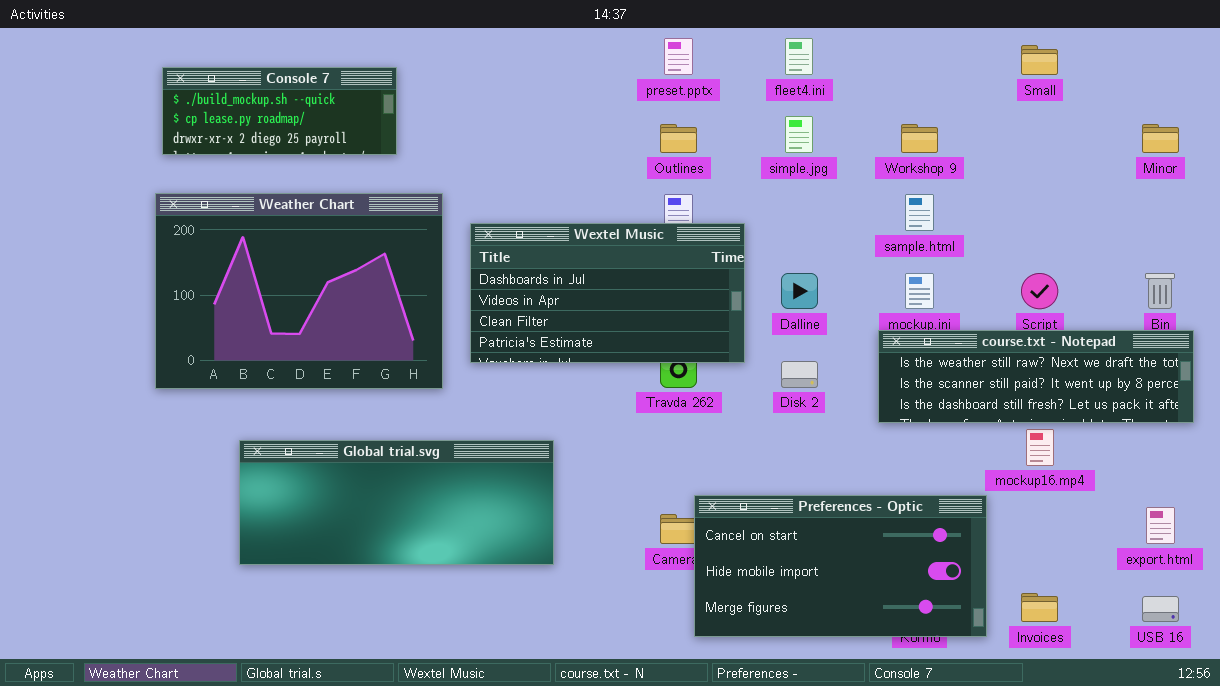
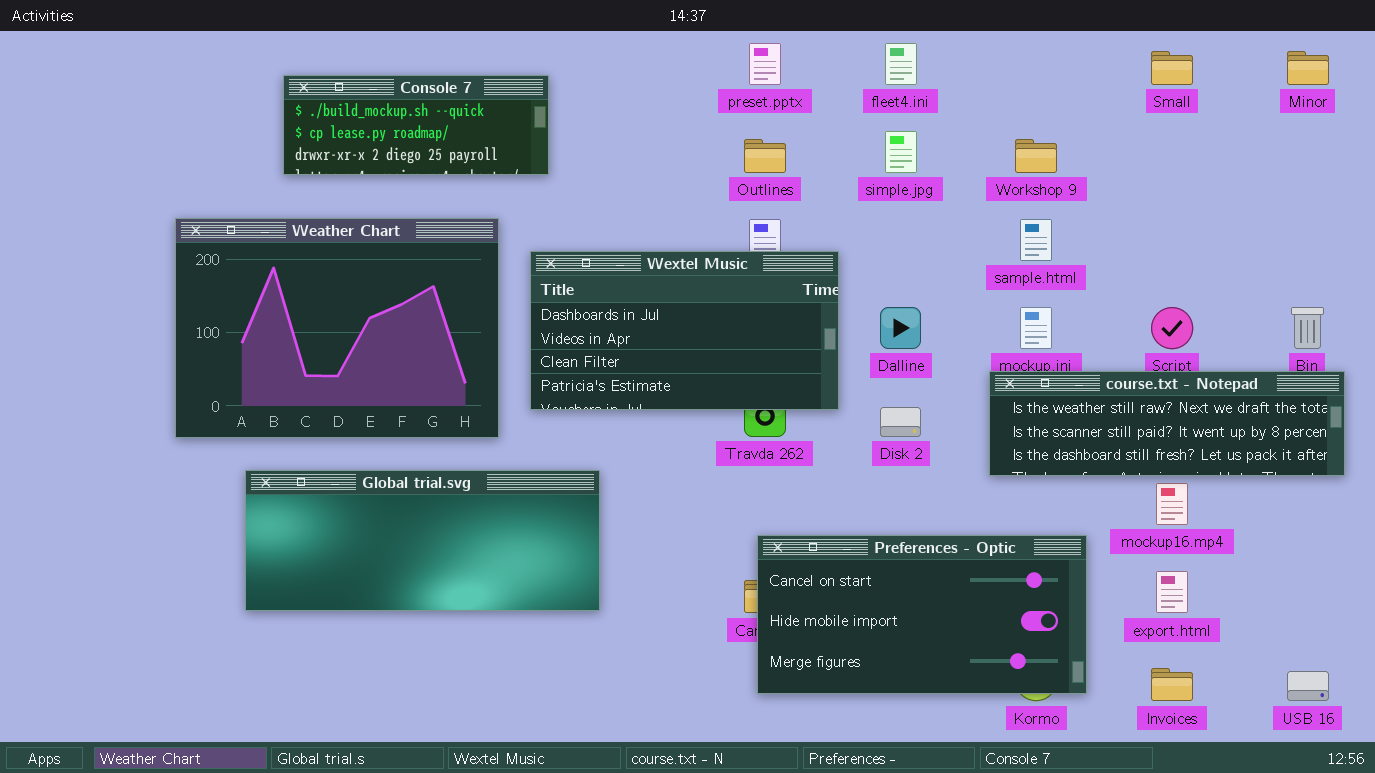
Console 7: [162,67,397,155] -> [283,75,549,175], moved
Minor: [1142,124,1179,153] -> [1287,51,1329,85], moved
Global trial.svg: [239,440,554,565] -> [245,470,600,611], moved
Preferences - Optic: [694,495,987,637] -> [757,535,1087,694], moved
export.html: [1146,507,1175,544] -> [1156,571,1188,613], moved

